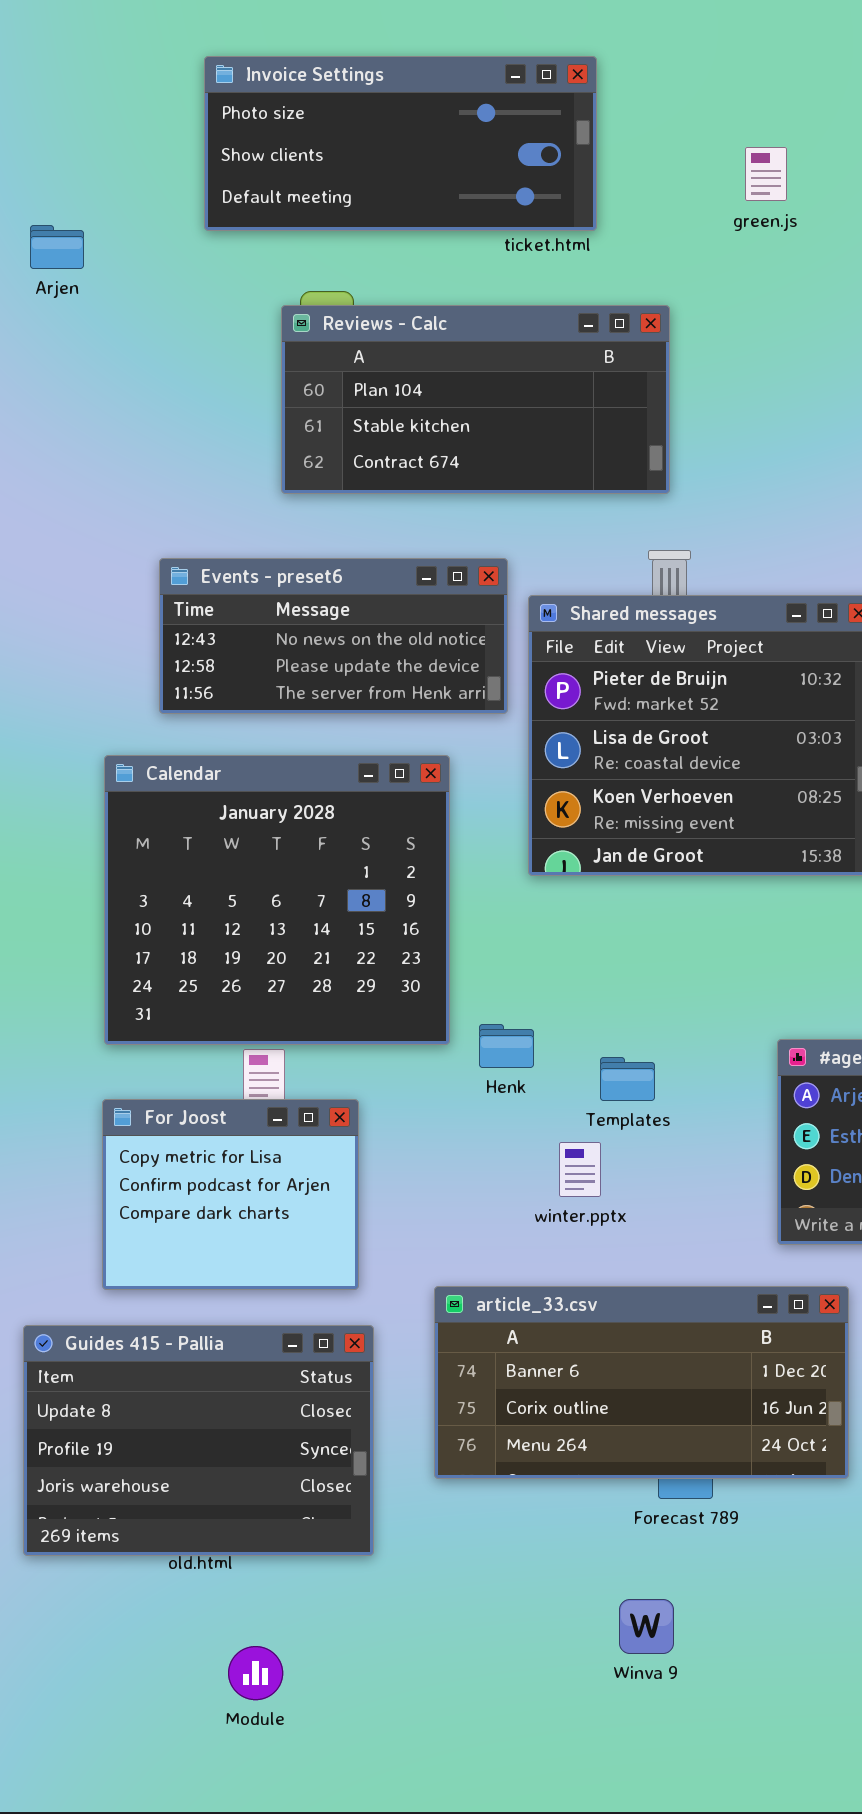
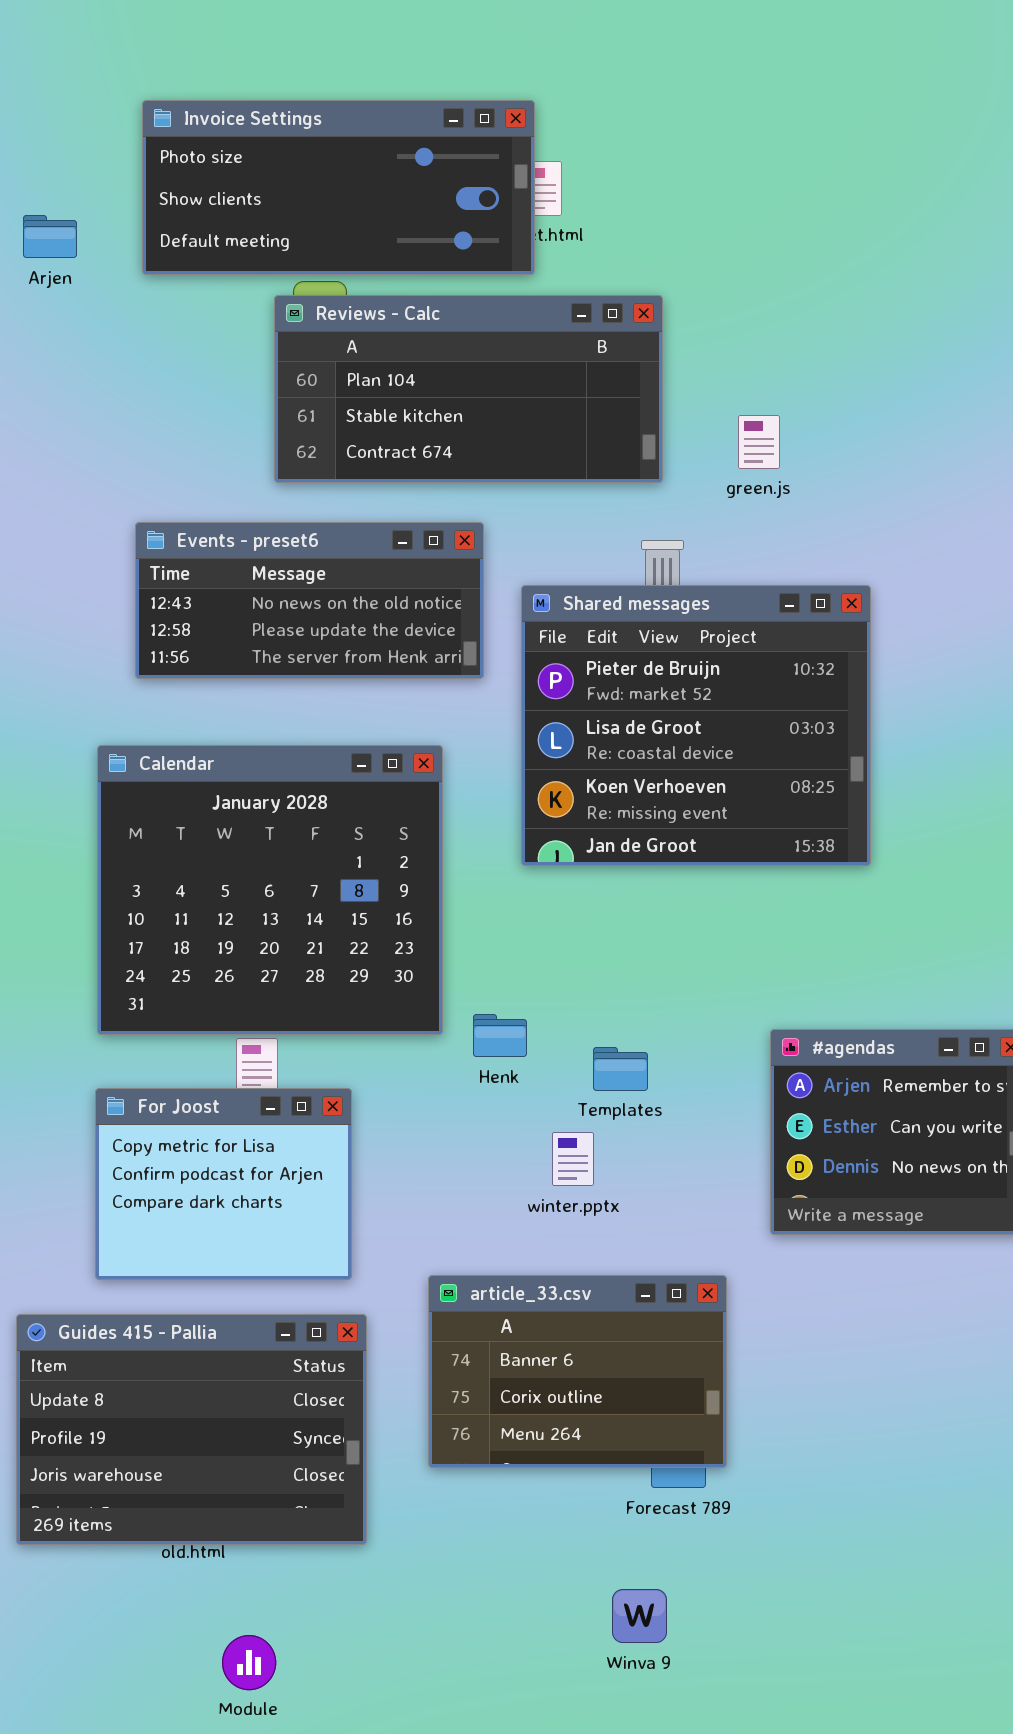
Invoice Settings: [204,56,597,231] -> [142,100,535,275], moved
green.js: [745,147,787,201] -> [738,415,780,469], moved
Events - preset6: [159,558,508,714] -> [135,522,484,679], moved
article_33.csv: [434,1286,849,1479] -> [428,1275,727,1468], resized

